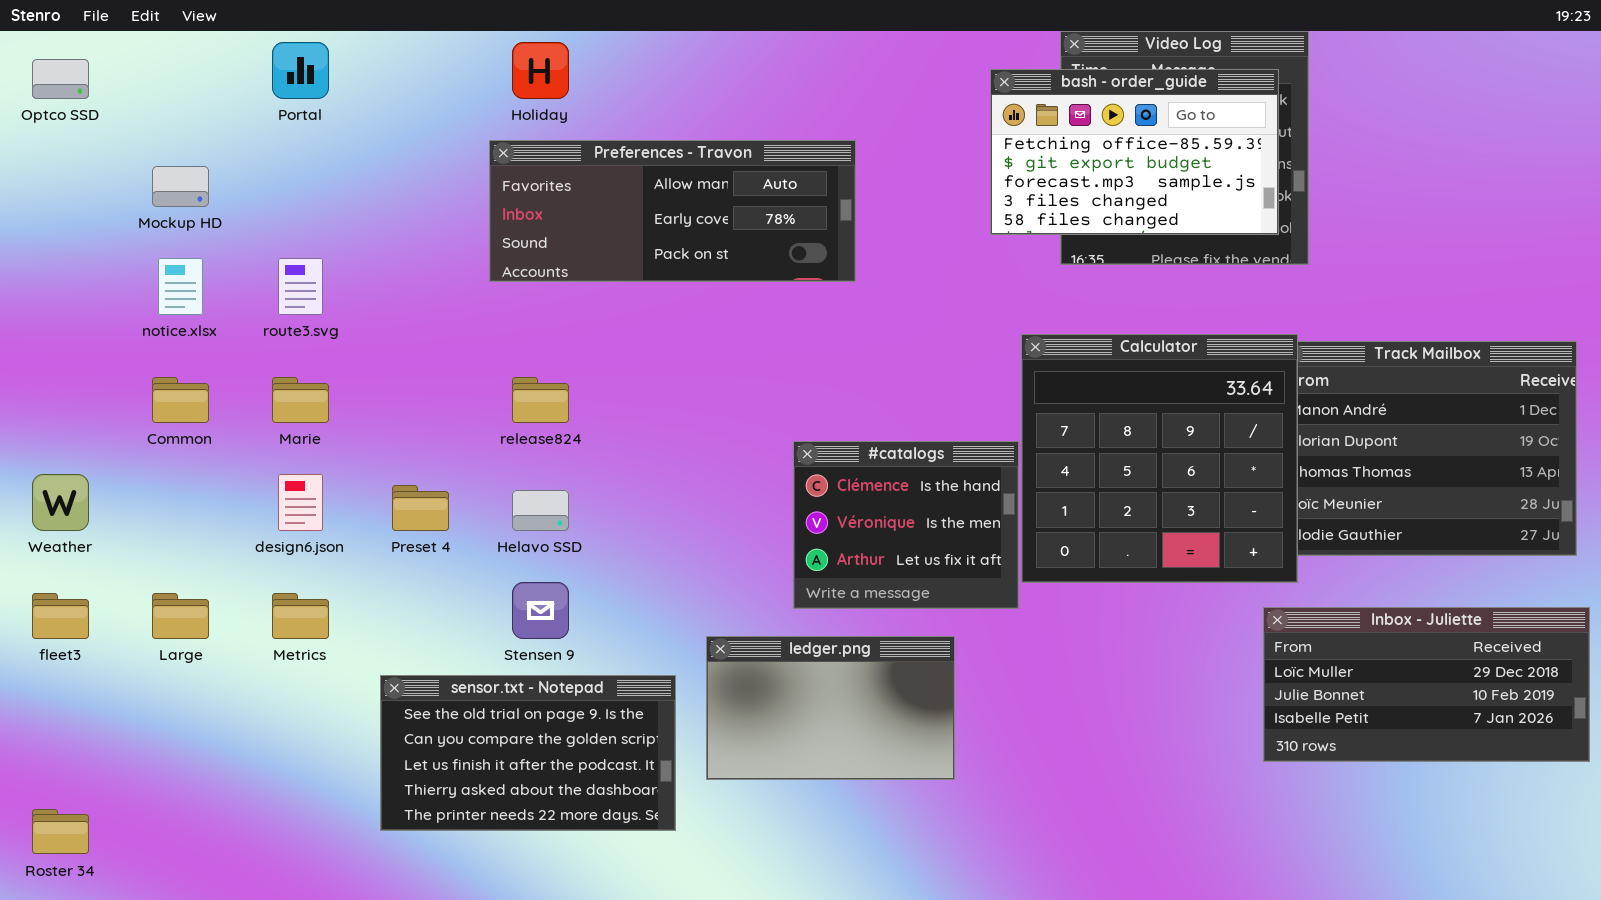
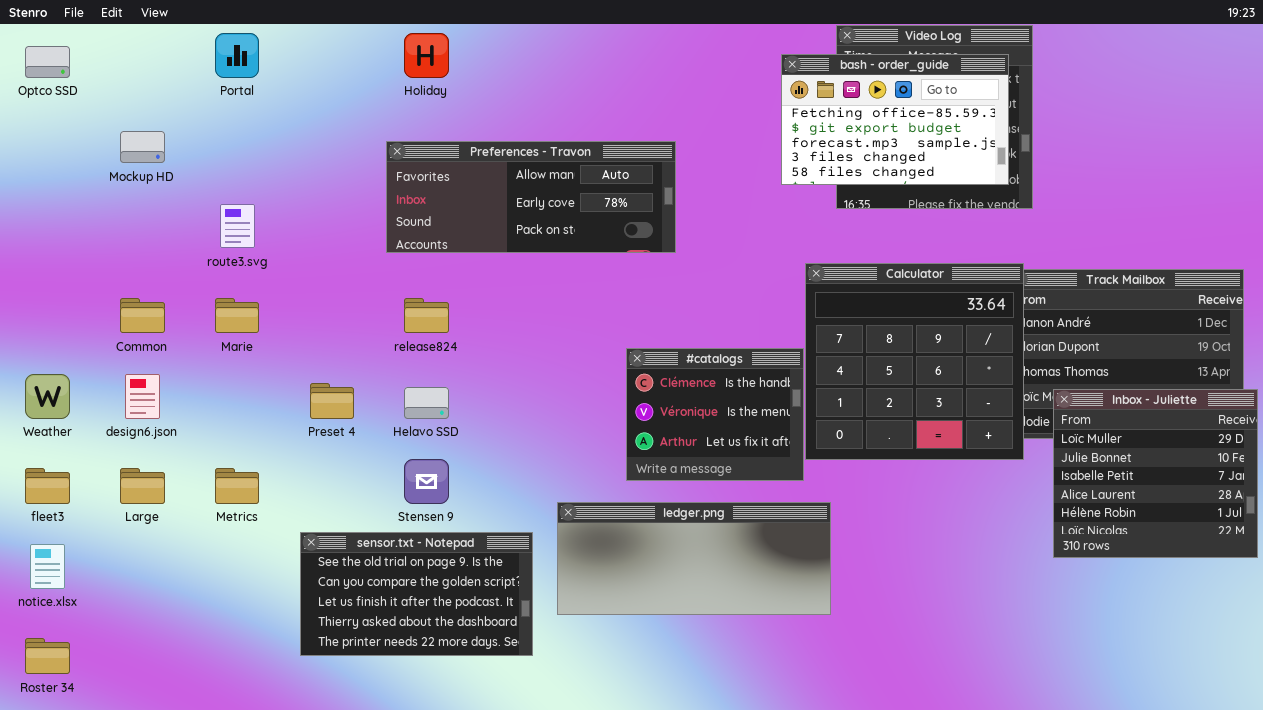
Preferences - Travon: [489,140,856,282] -> [386,141,676,253], moved
notice.xlsx: [158,258,203,315] -> [30,544,65,589], moved
design6.json: [278,474,323,531] -> [125,374,160,419], moved
Inbox - Juliette: [1263,607,1590,762] -> [1053,389,1258,558], moved, resized
ledger.png: [706,636,955,780] -> [557,502,831,615], resized

